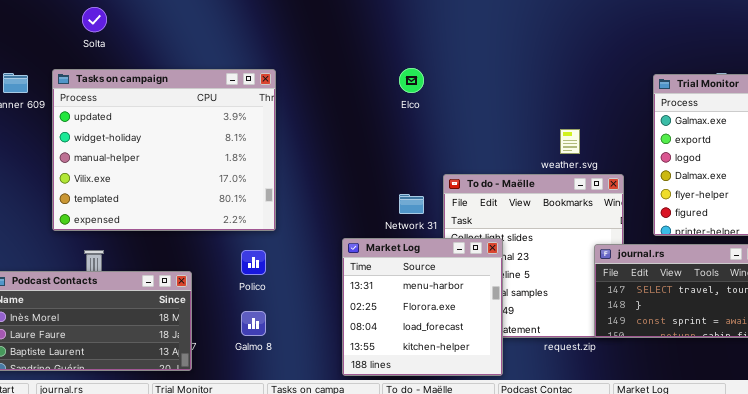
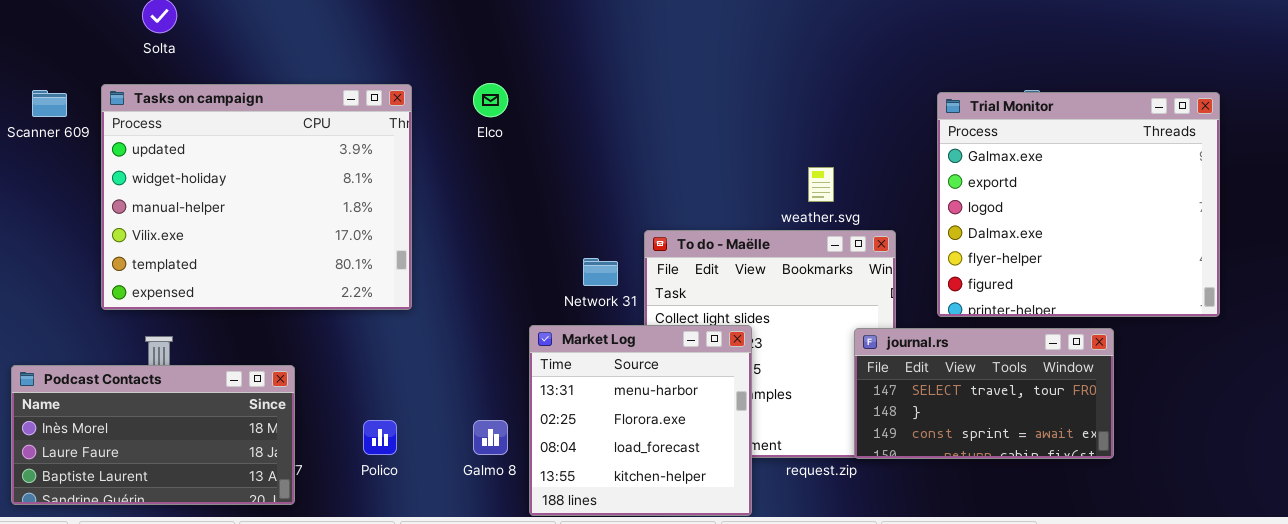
Elco: [399,68,424,93] -> [473,83,508,117], moved
Market Log: [342,238,503,376] -> [529,325,752,516], moved
Polico: [241,250,266,275] -> [363,420,397,455], moved
Galmo 8: [241,311,266,336] -> [473,420,508,455], moved

